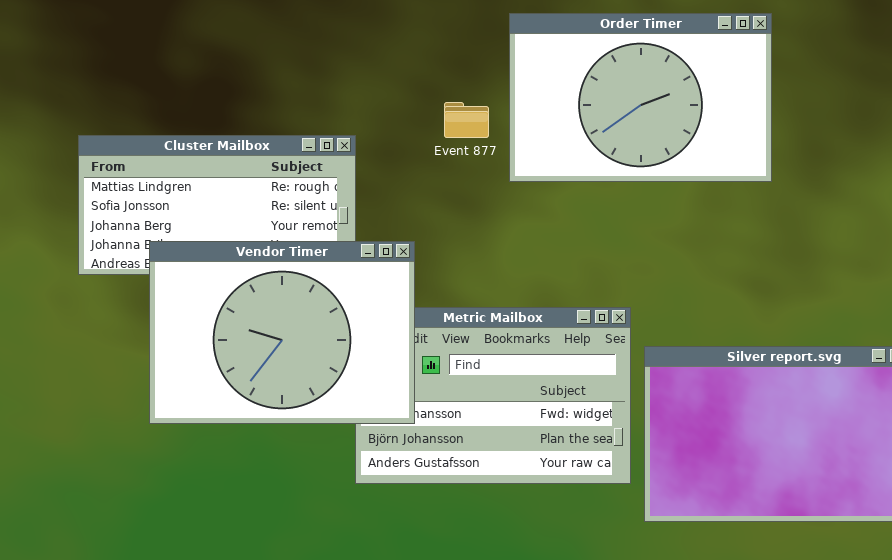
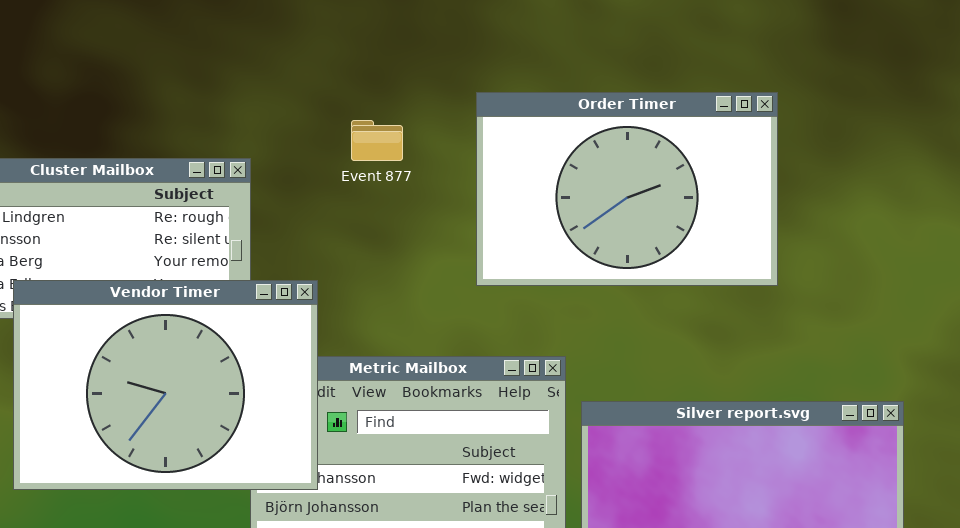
Order Timer: [509,13,772,182] -> [476,92,778,286], moved

